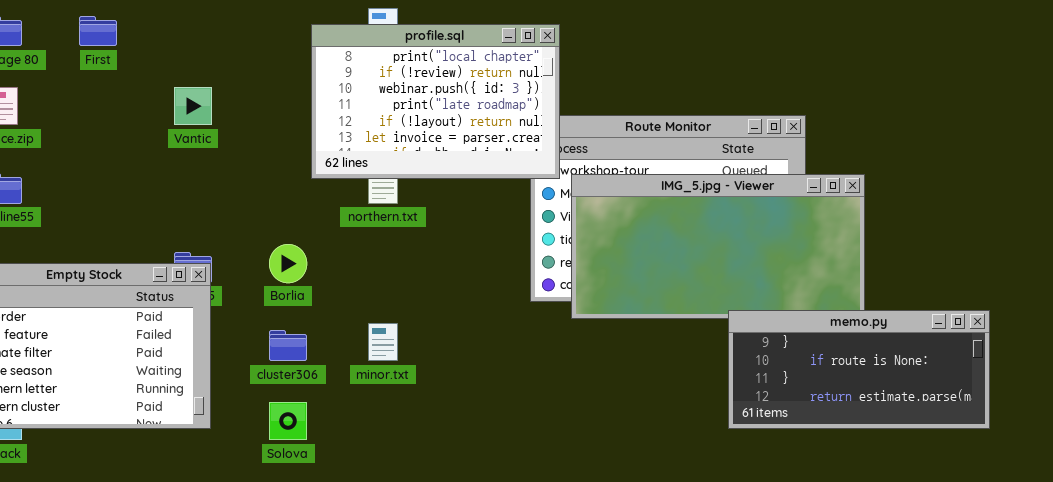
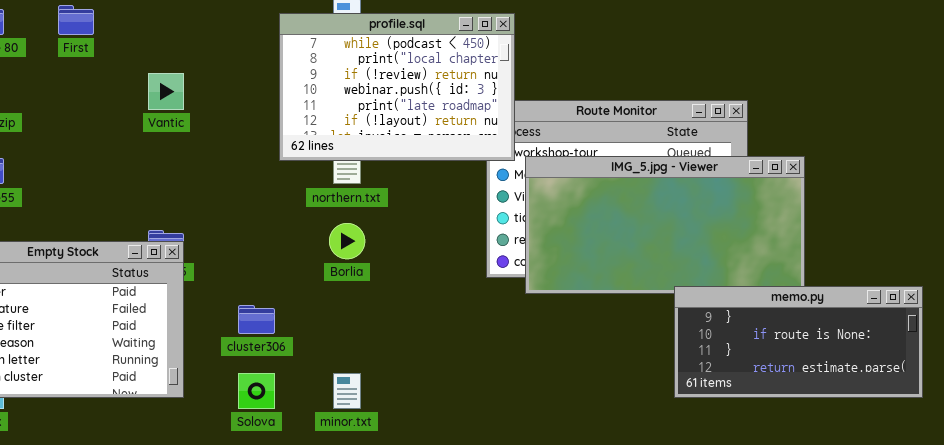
profile.sql: [311,24,560,179] -> [279,13,515,161], scrolled up 1 row
Borlia: [269,244,307,283] -> [329,223,365,259], moved
minor.txt: [368,323,398,361] -> [333,373,361,409], moved

